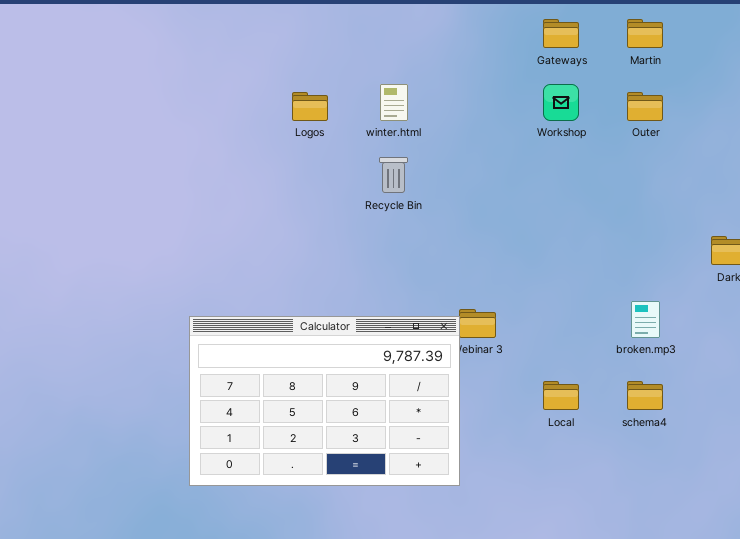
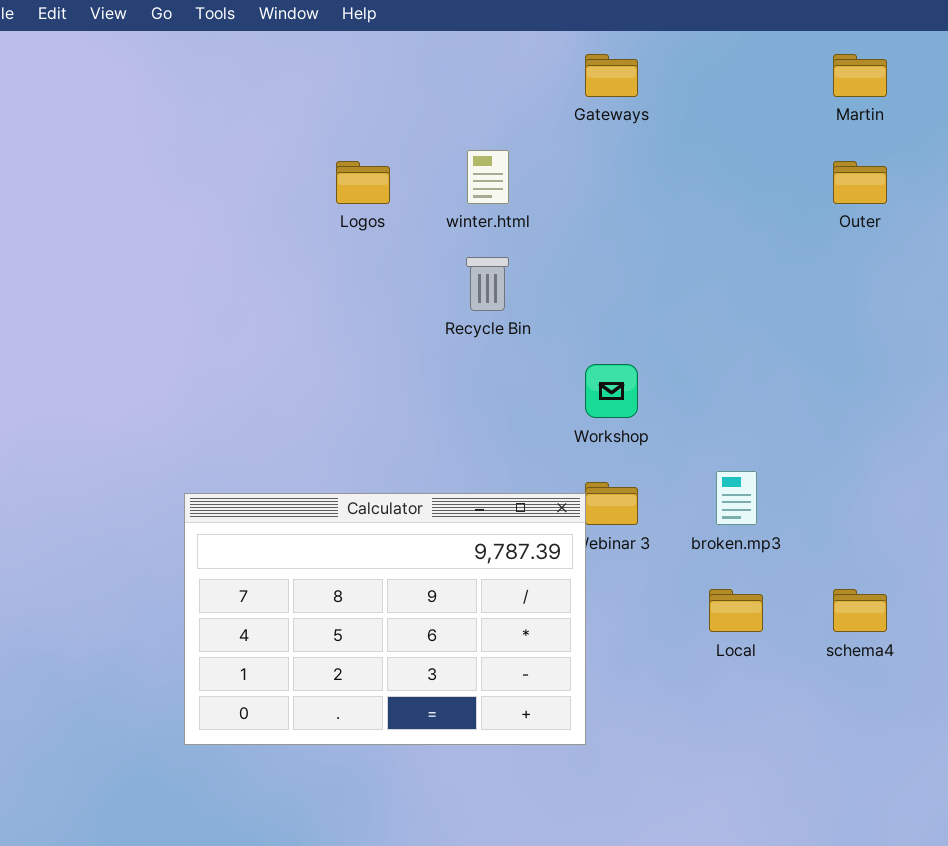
Gateways: [543,19,579,48] -> [585,54,638,97], moved
Workshop: [543,84,579,121] -> [585,364,638,418], moved
broken.mp3: [631,301,660,338] -> [716,471,757,525], moved

